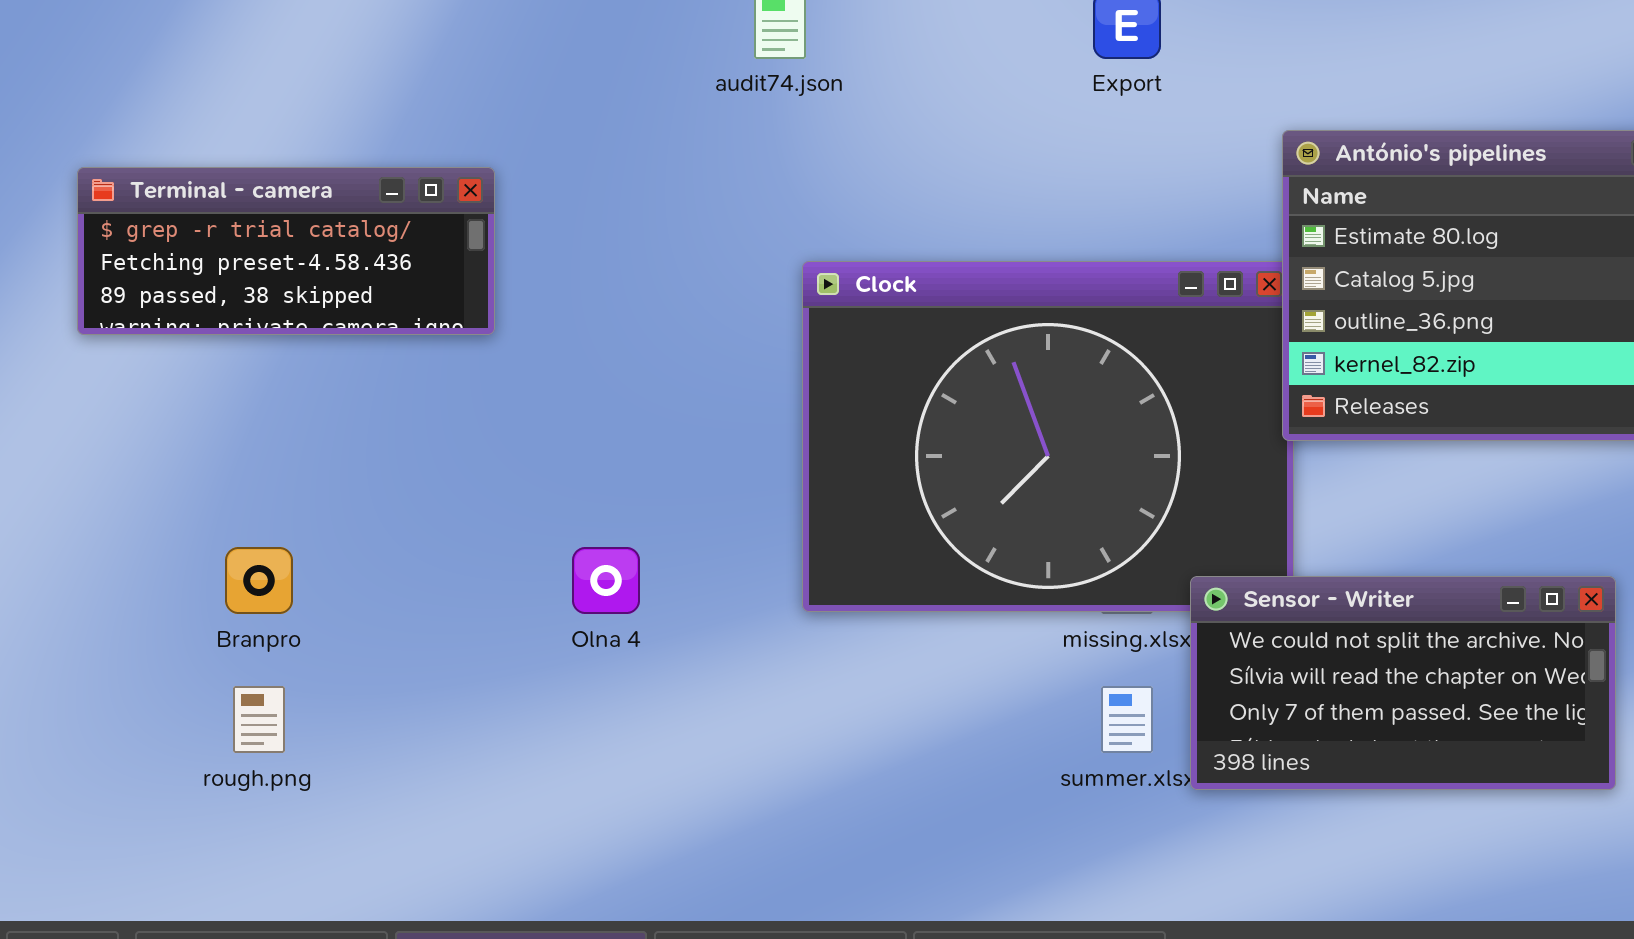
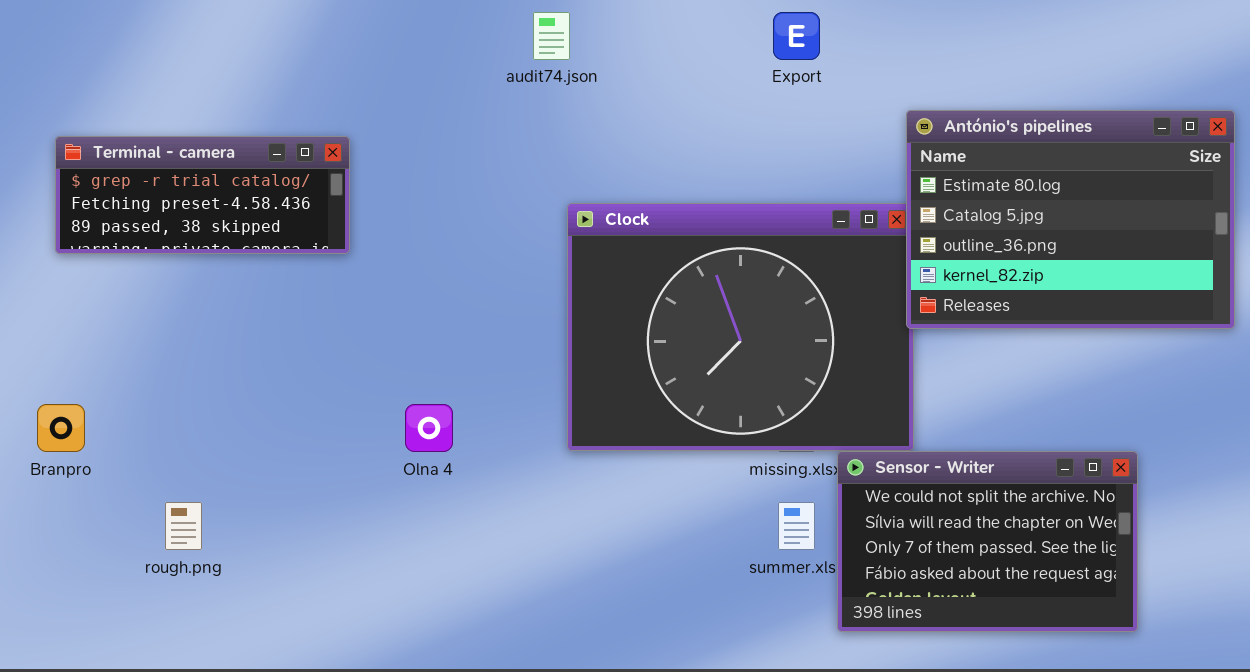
Branpro: [225,547,293,614] -> [37,404,85,452], moved
Sensor - Writer: [1190,576,1616,790] -> [837,451,1138,632], moved, resized

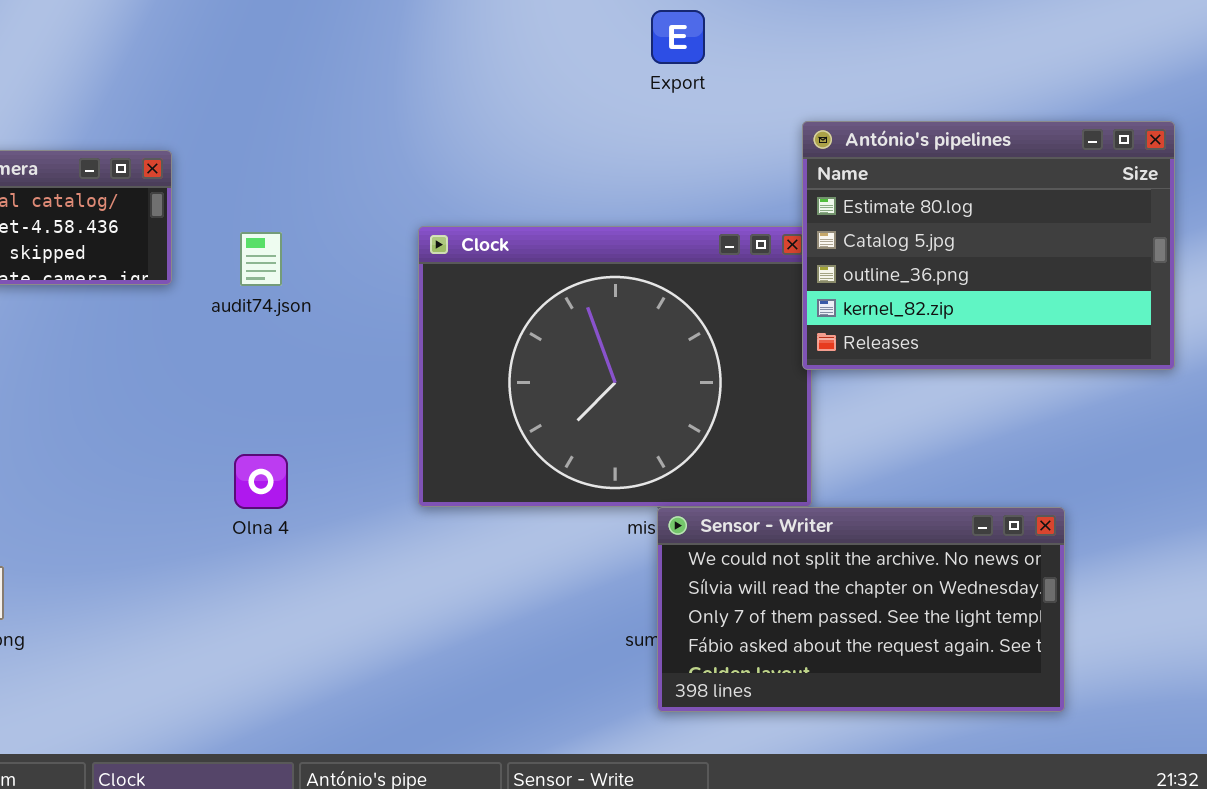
audit74.json: [533,12,570,60] -> [240,232,282,286], moved
Sensor - Writer: [837,451,1138,632] -> [657,507,1065,712], resized

